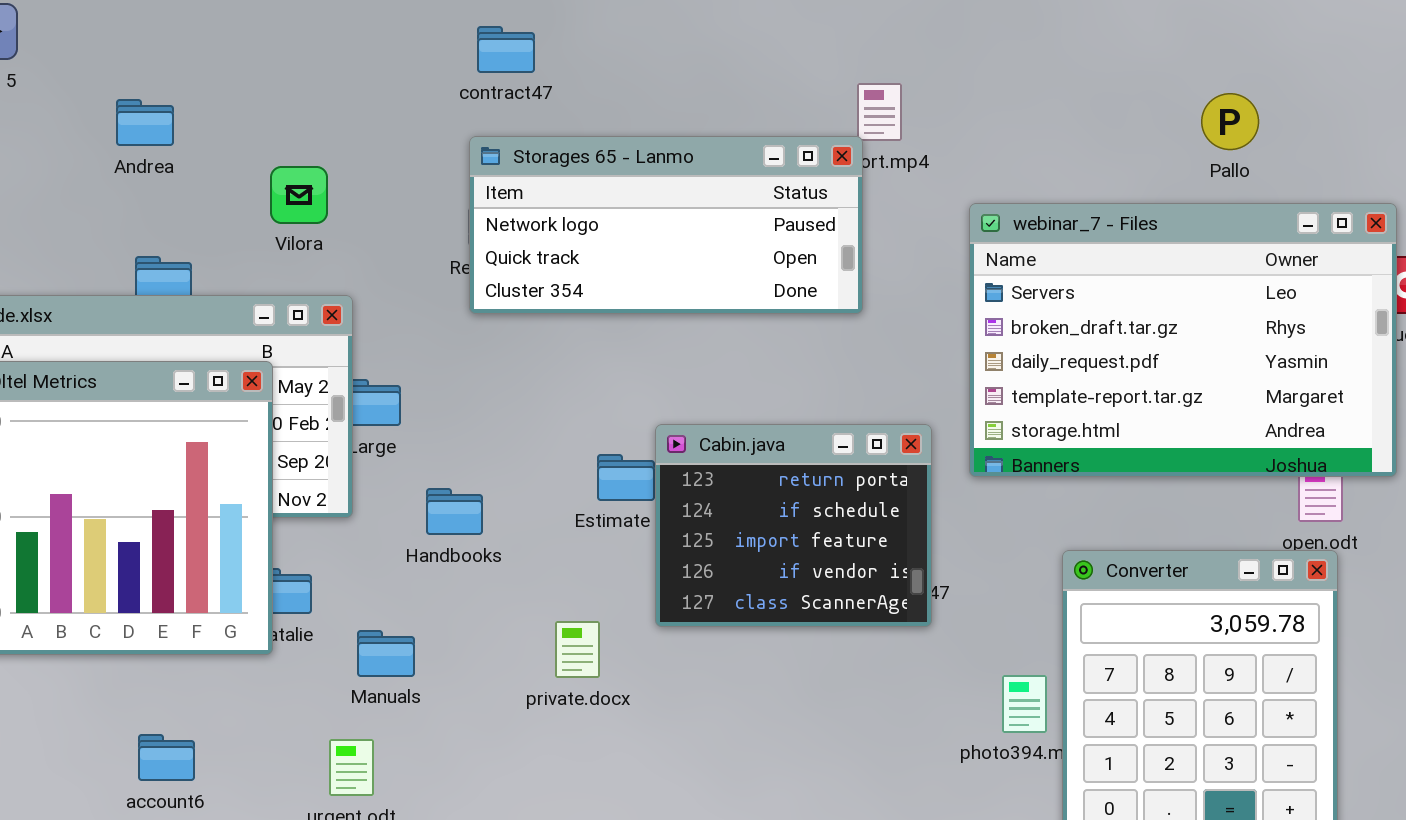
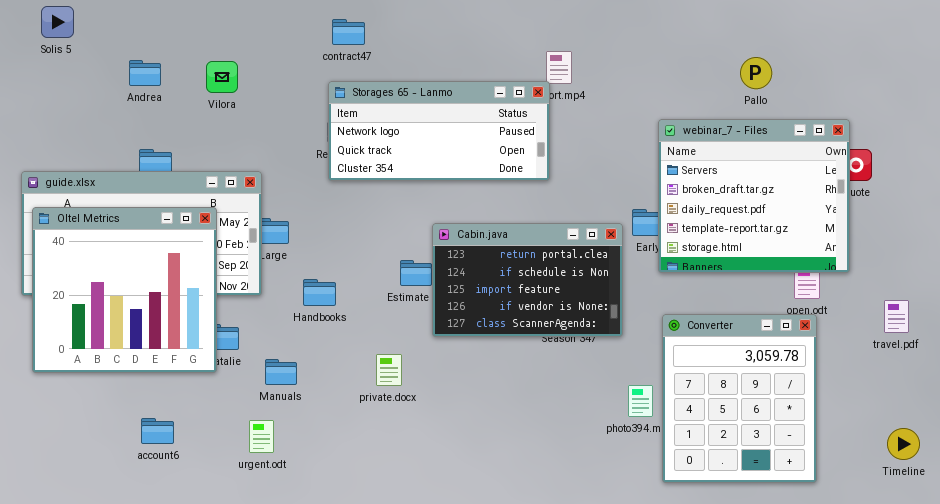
Vilora: [270,166,328,224] -> [206,61,238,93], moved
webinar_7 - Files: [969,203,1397,477] -> [658,119,850,273], resized
Cabin.java: [655,424,932,627] -> [432,223,623,337], moved, resized

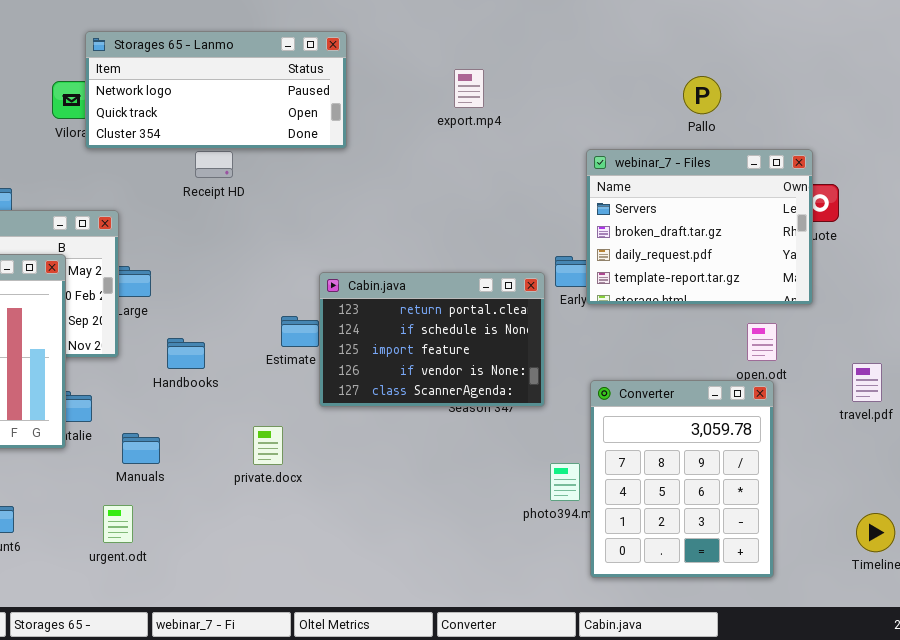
Storages 65 - Lanmo: [328,81,550,181] -> [85,31,347,149], moved
webinar_7 - Files: [658,119,850,273] -> [586,149,813,305], resized

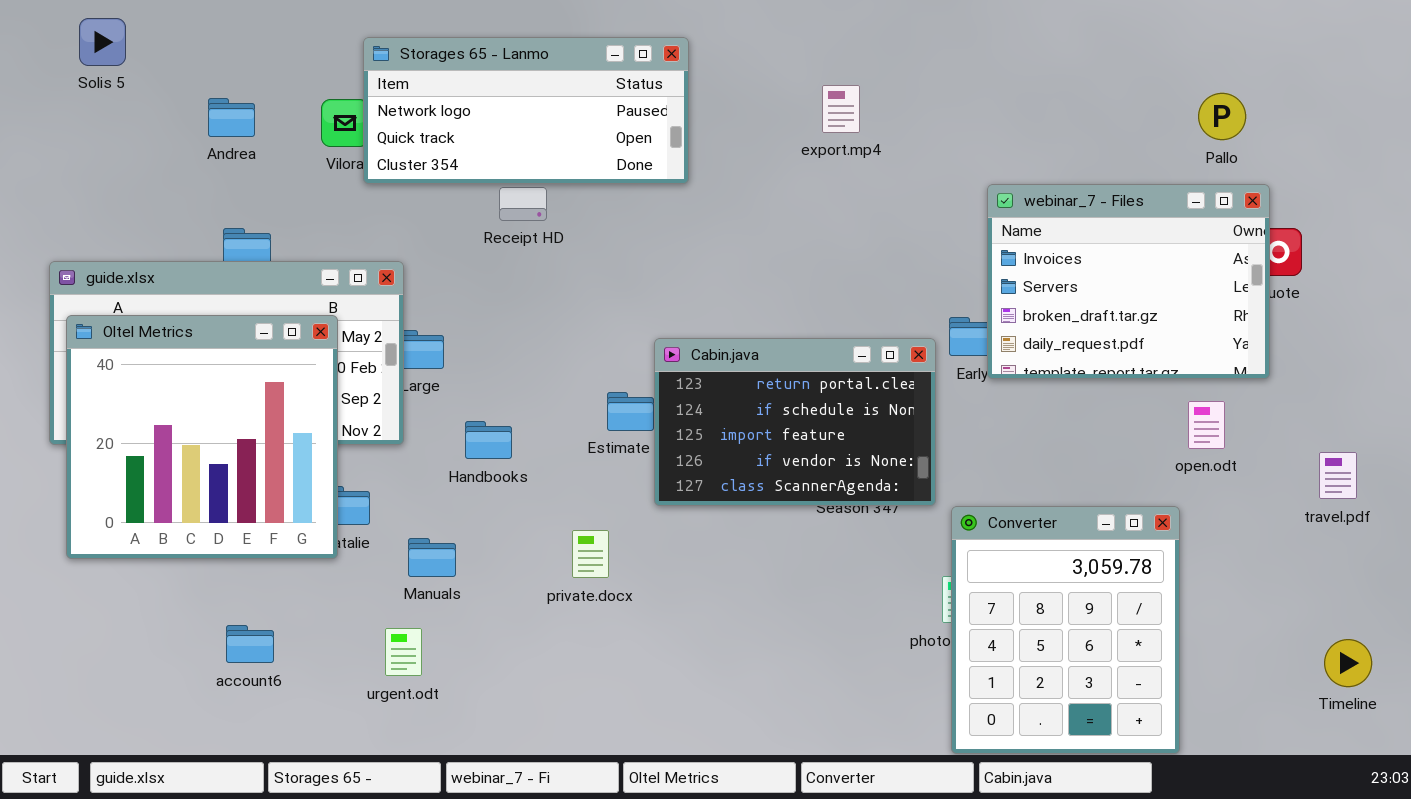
Pallo: [683,76,721,114] -> [1198,93,1246,140], moved
webinar_7 - Files: [586,149,813,305] -> [987,184,1270,379], scrolled up 1 row
Converter: [590,380,774,578] -> [951,506,1180,754], moved

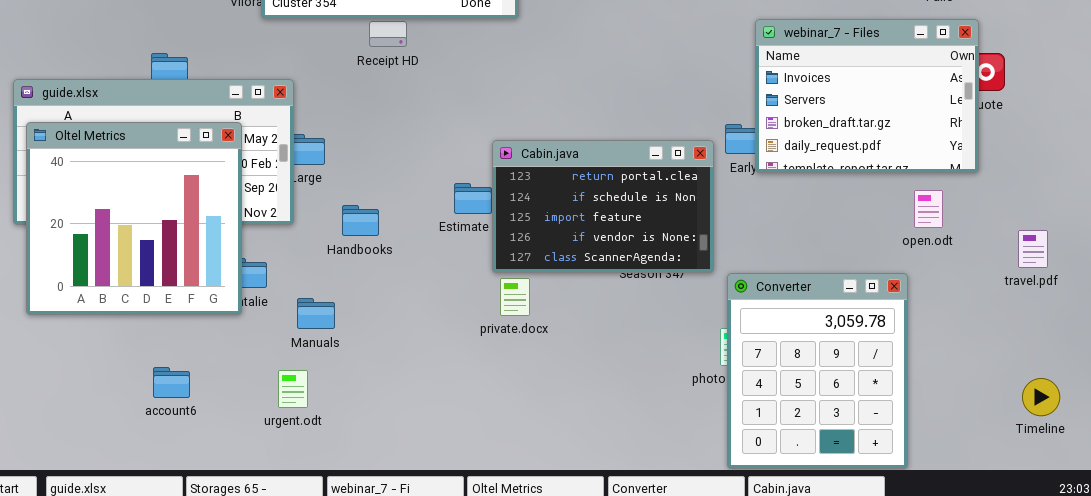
private.docx: [572,530,609,578] -> [500,278,530,316], moved

